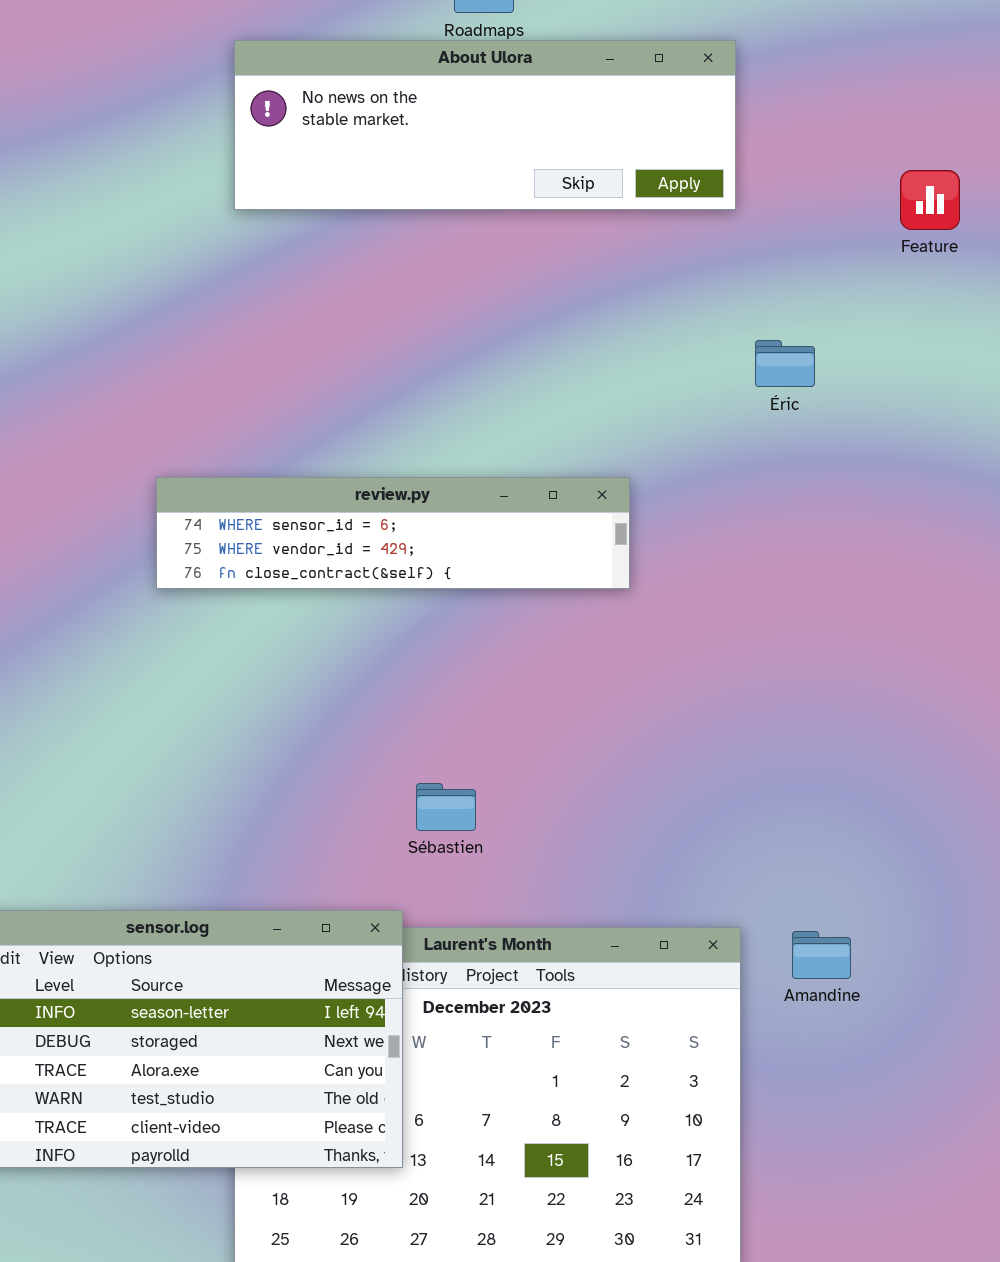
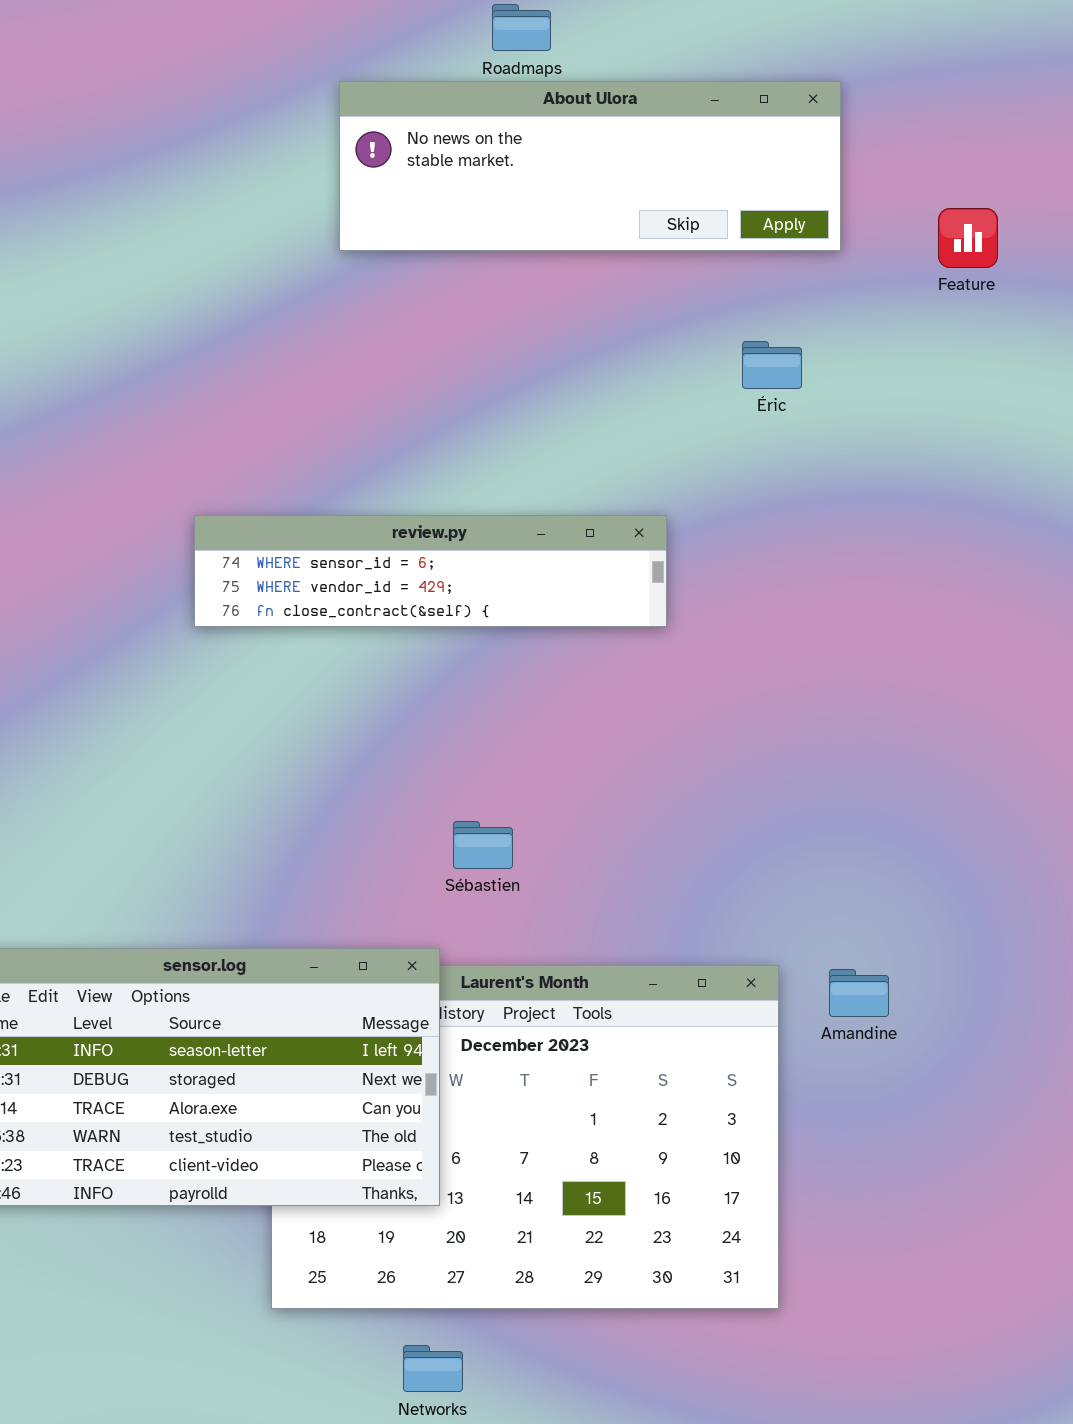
About Ulora: [234,40,736,210] -> [339,81,841,251], moved
Éric: [755,340,815,387] -> [742,341,802,389], moved

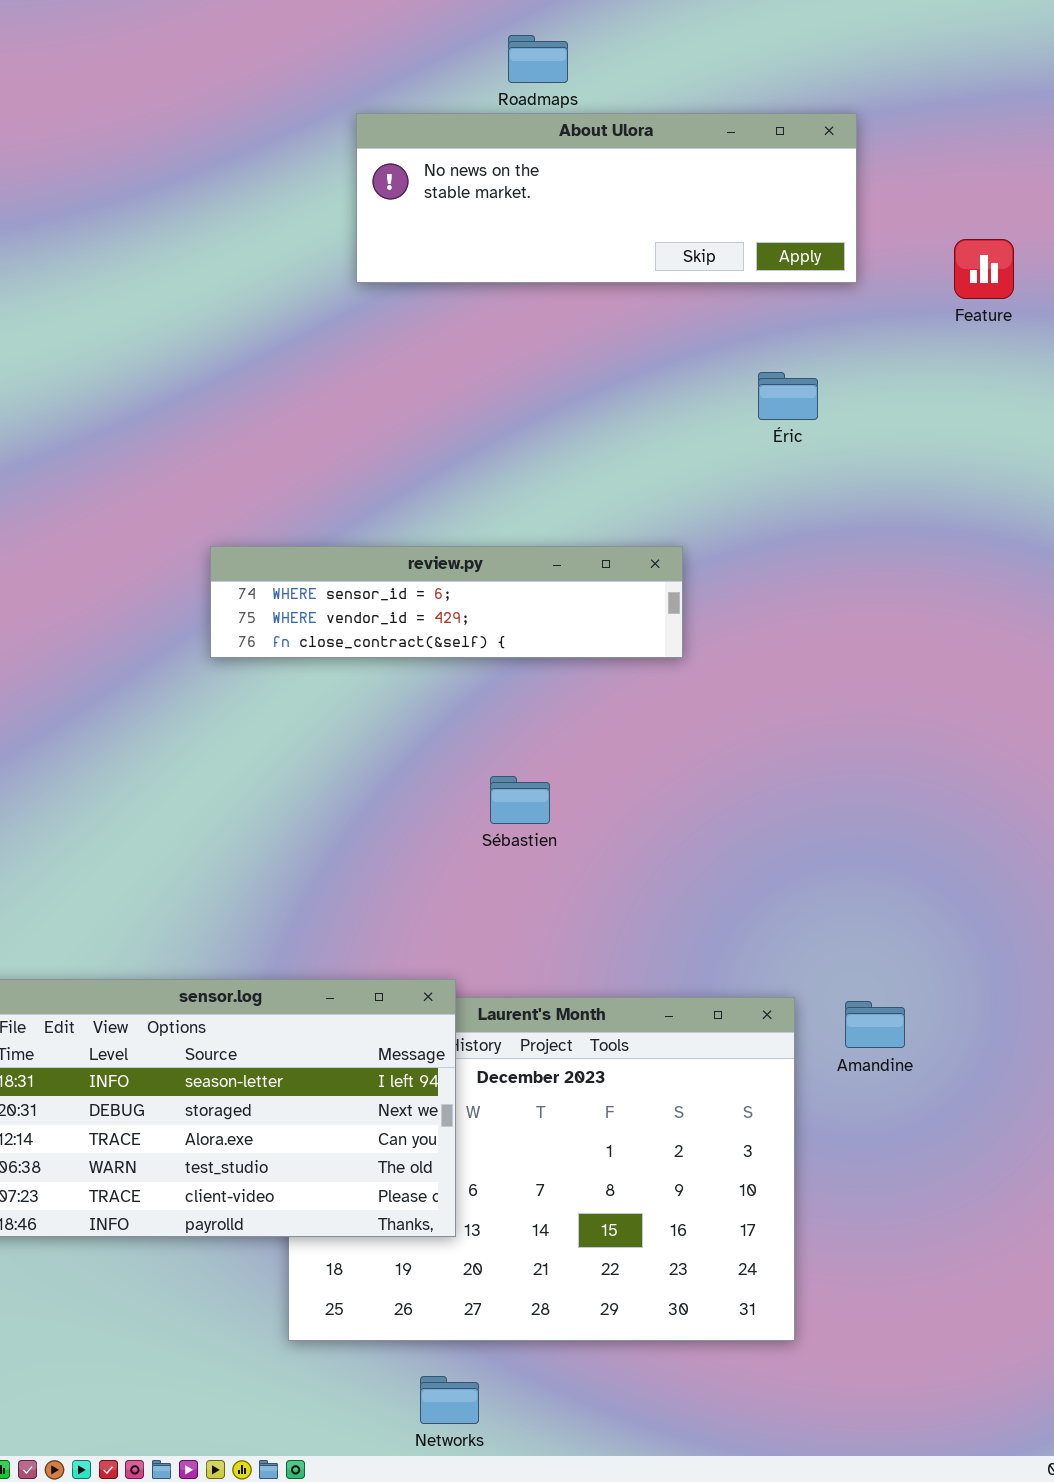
Sébastien: [453,821,513,869] -> [490,776,550,824], moved

